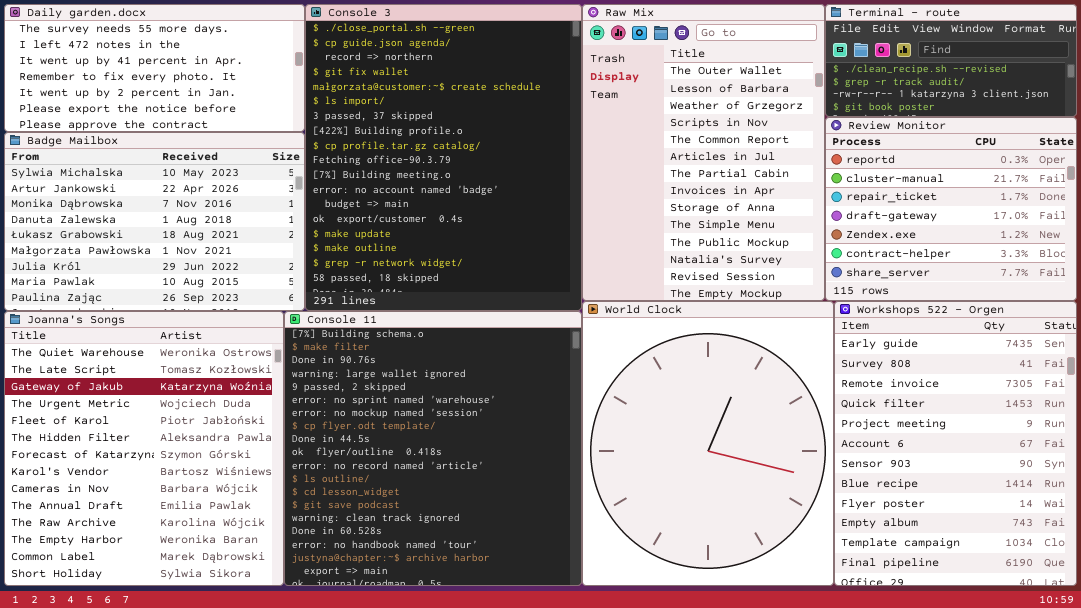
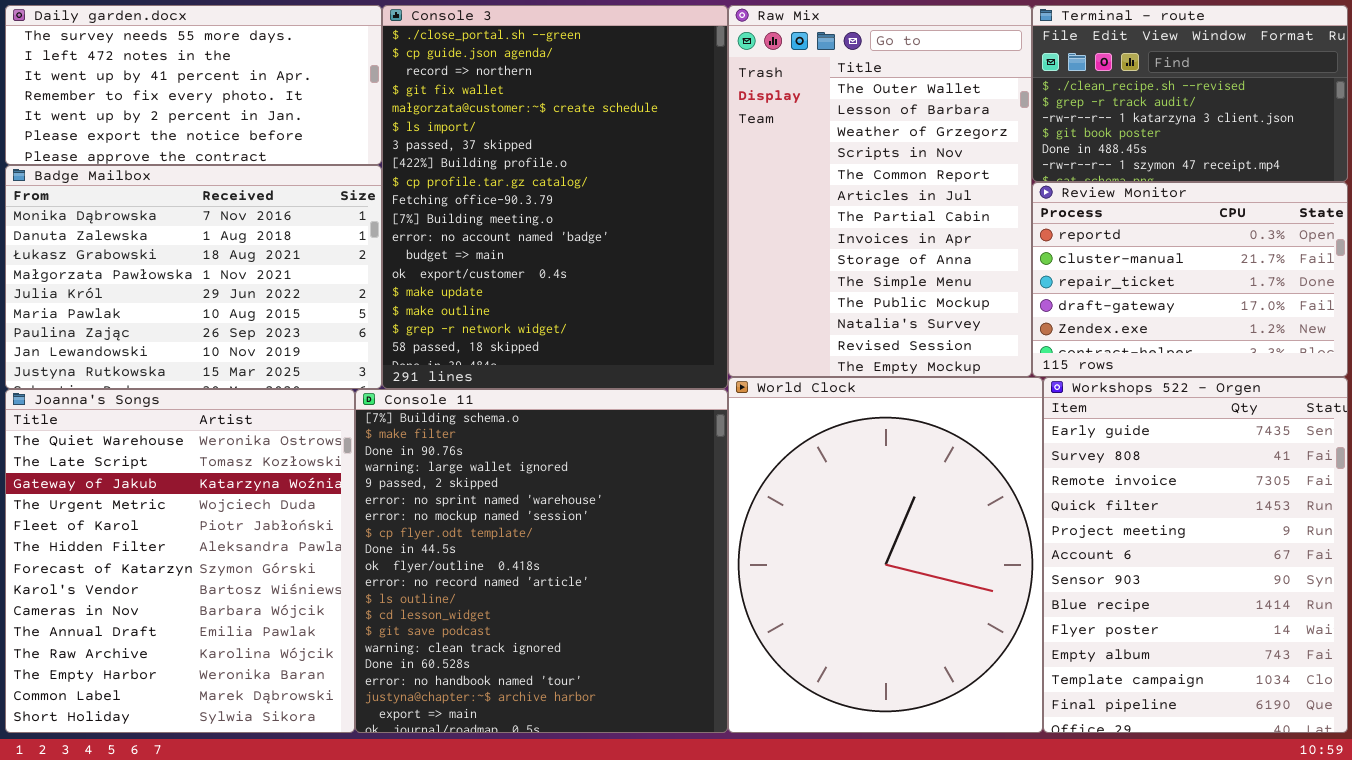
Terminal - route: [825,4,1077,117] -> [1032,5,1348,182], resized
Review Monitor: [825,117,1077,301] -> [1032,182,1348,377], resized
Badge Mailbox: [4,132,305,311] -> [5,165,382,389], scrolled down 2 rows

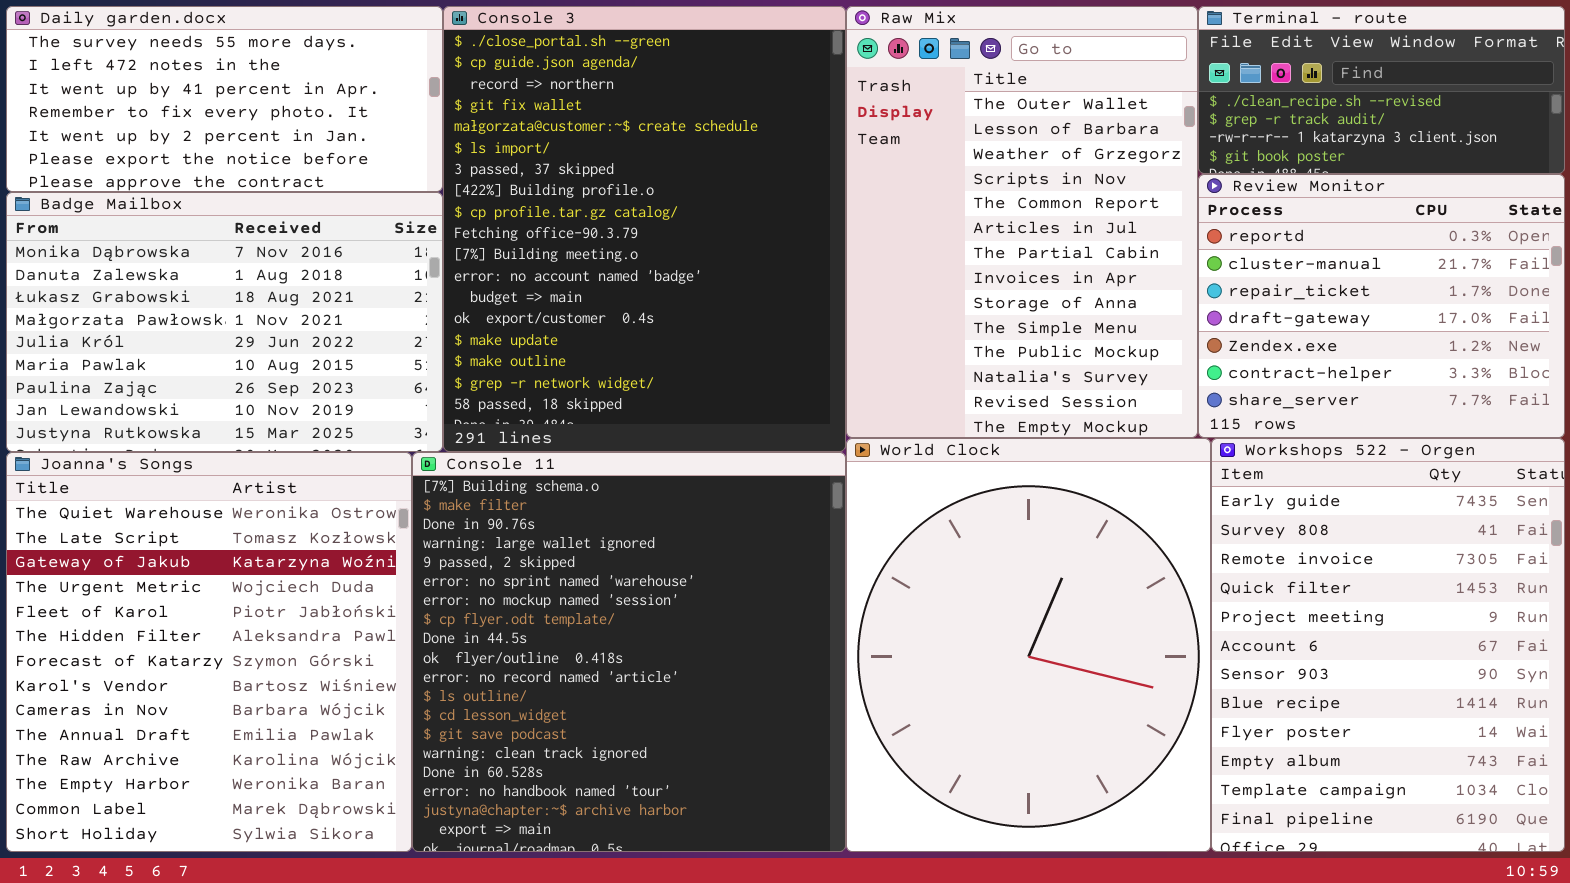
Terminal - route: [1032,5,1348,182] -> [1198,6,1565,174], resized
Review Monitor: [1032,182,1348,377] -> [1198,174,1565,438], resized

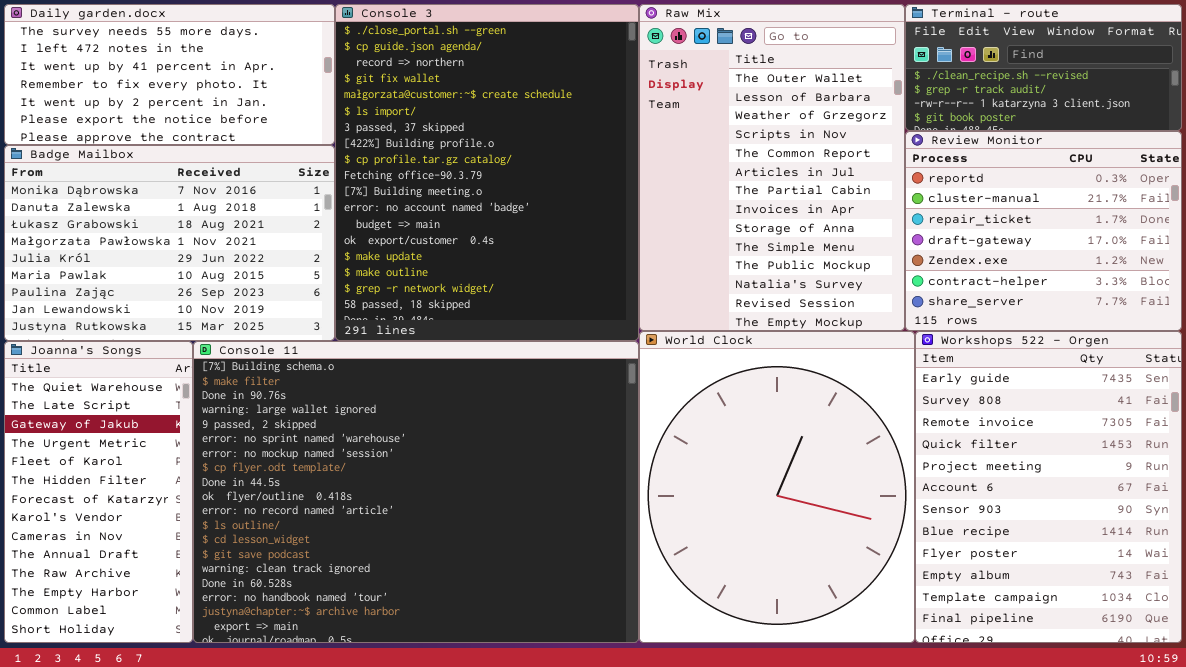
Joanna's Songs: [6,452,412,852] -> [4,341,193,643], resized
Console 11: [412,452,846,852] -> [193,341,639,643], resized

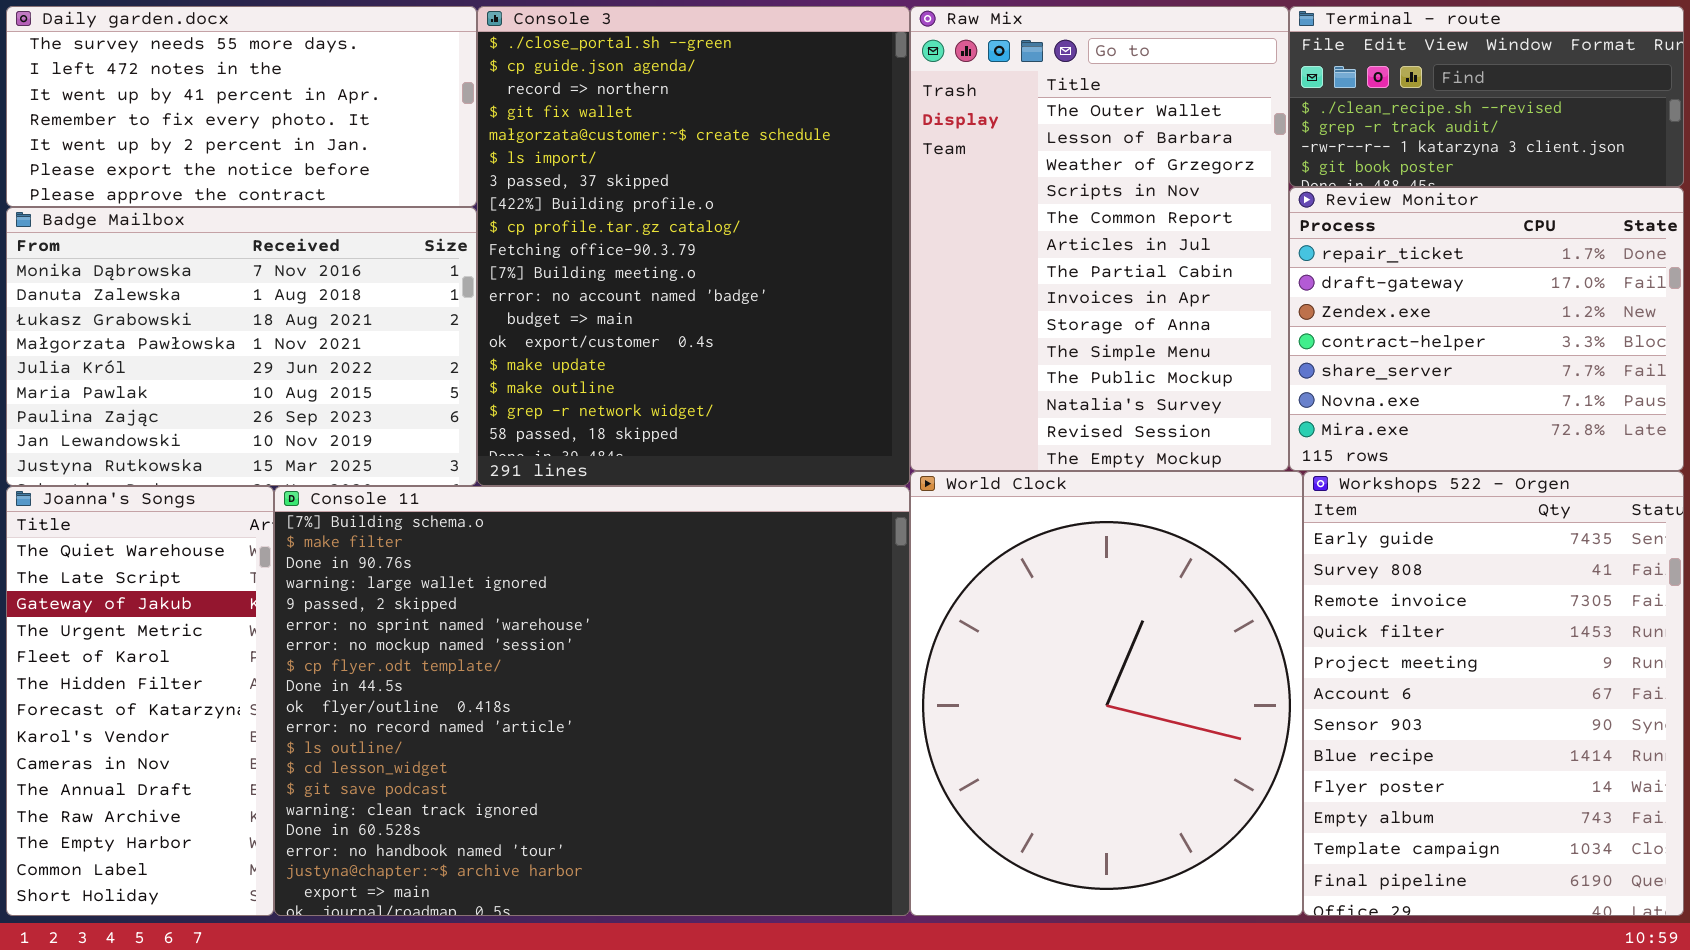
Review Monitor: [905,131,1182,331] -> [1289,187,1684,471], scrolled down 2 rows

